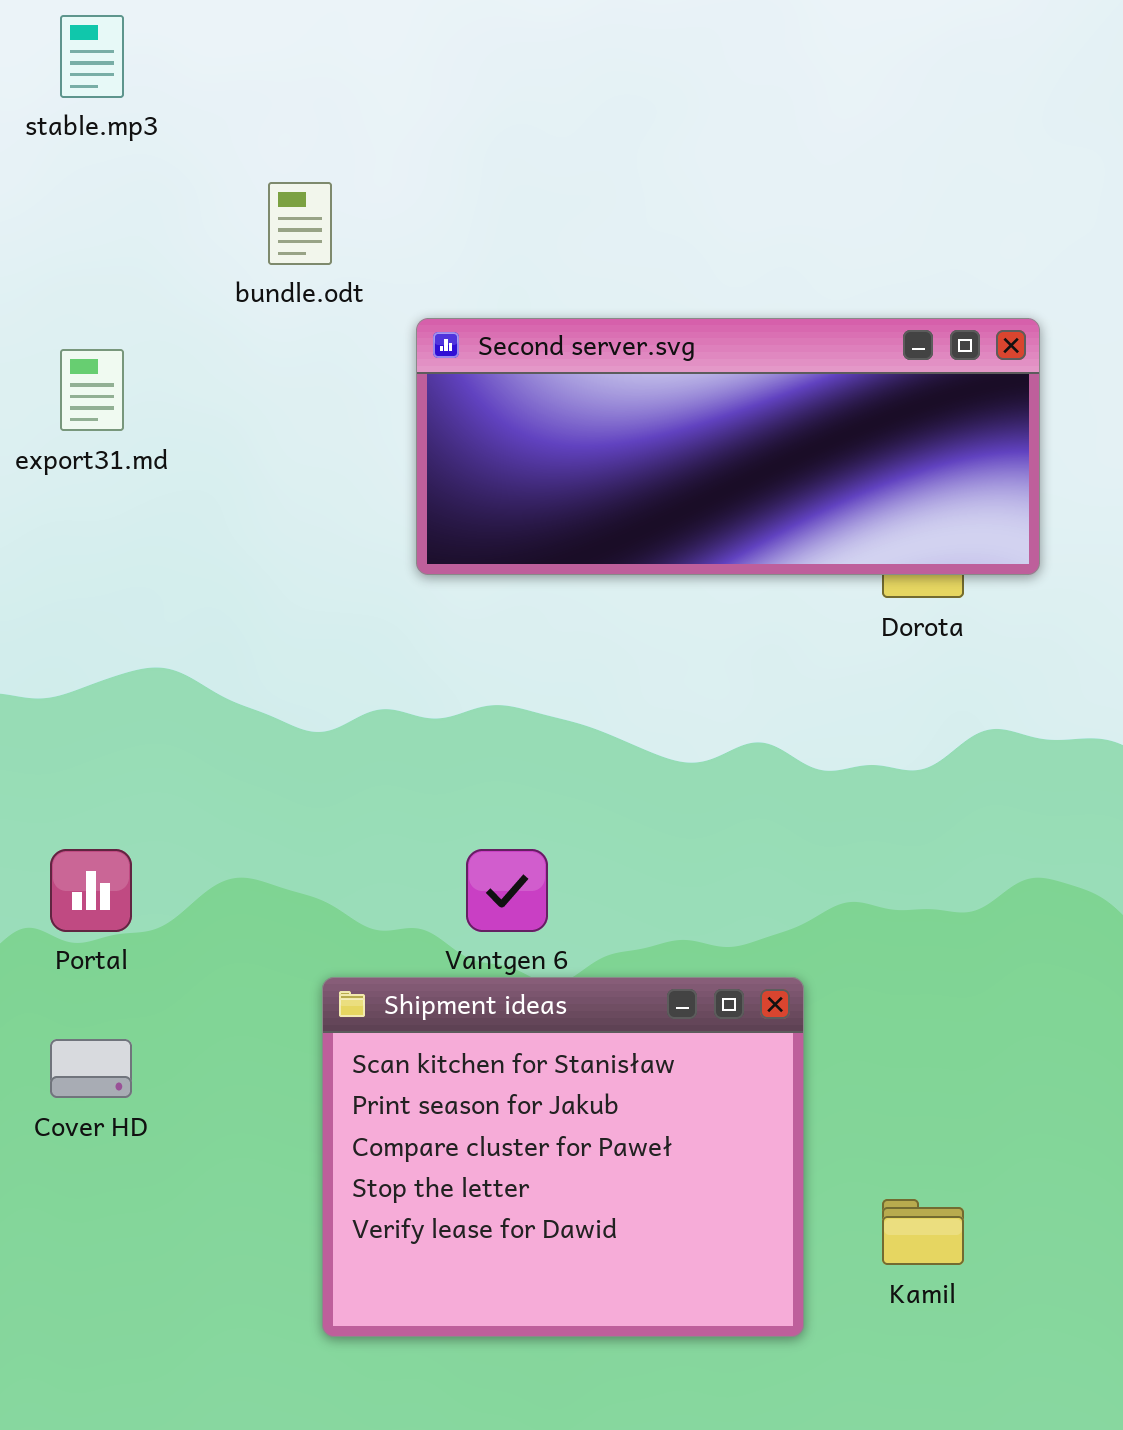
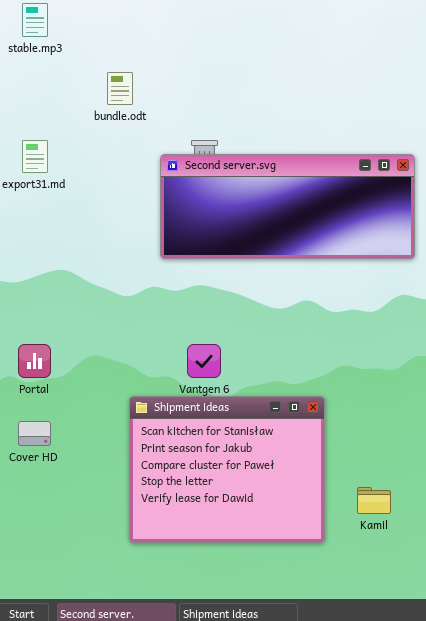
Second server.svg: [416,318,1040,575] -> [160,154,415,259], moved

